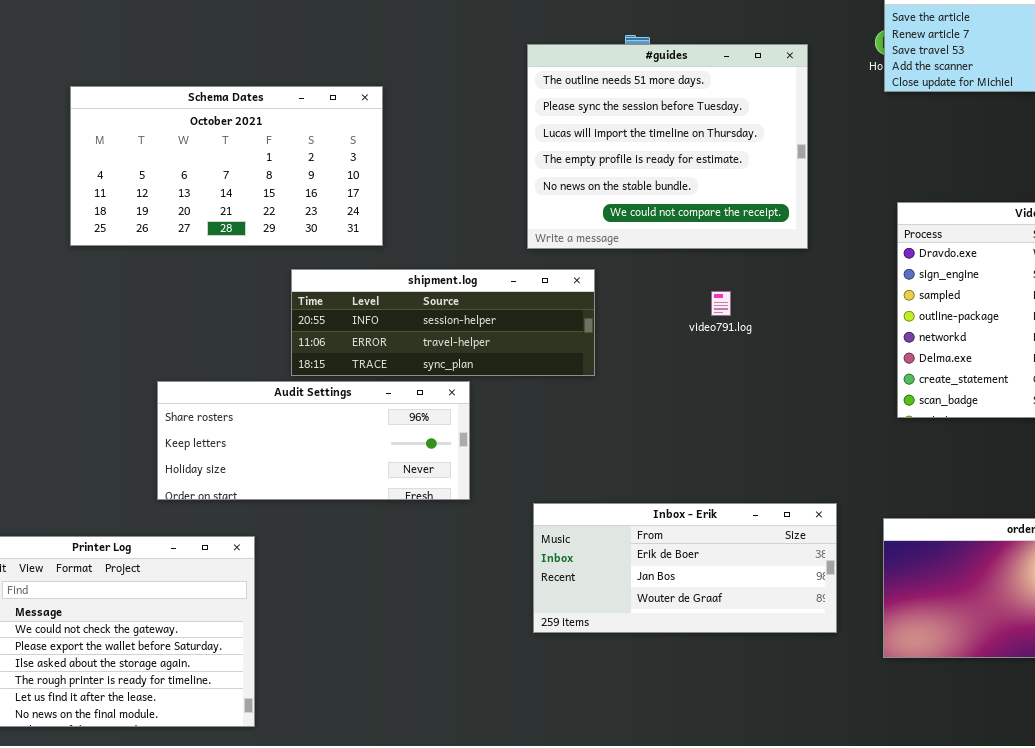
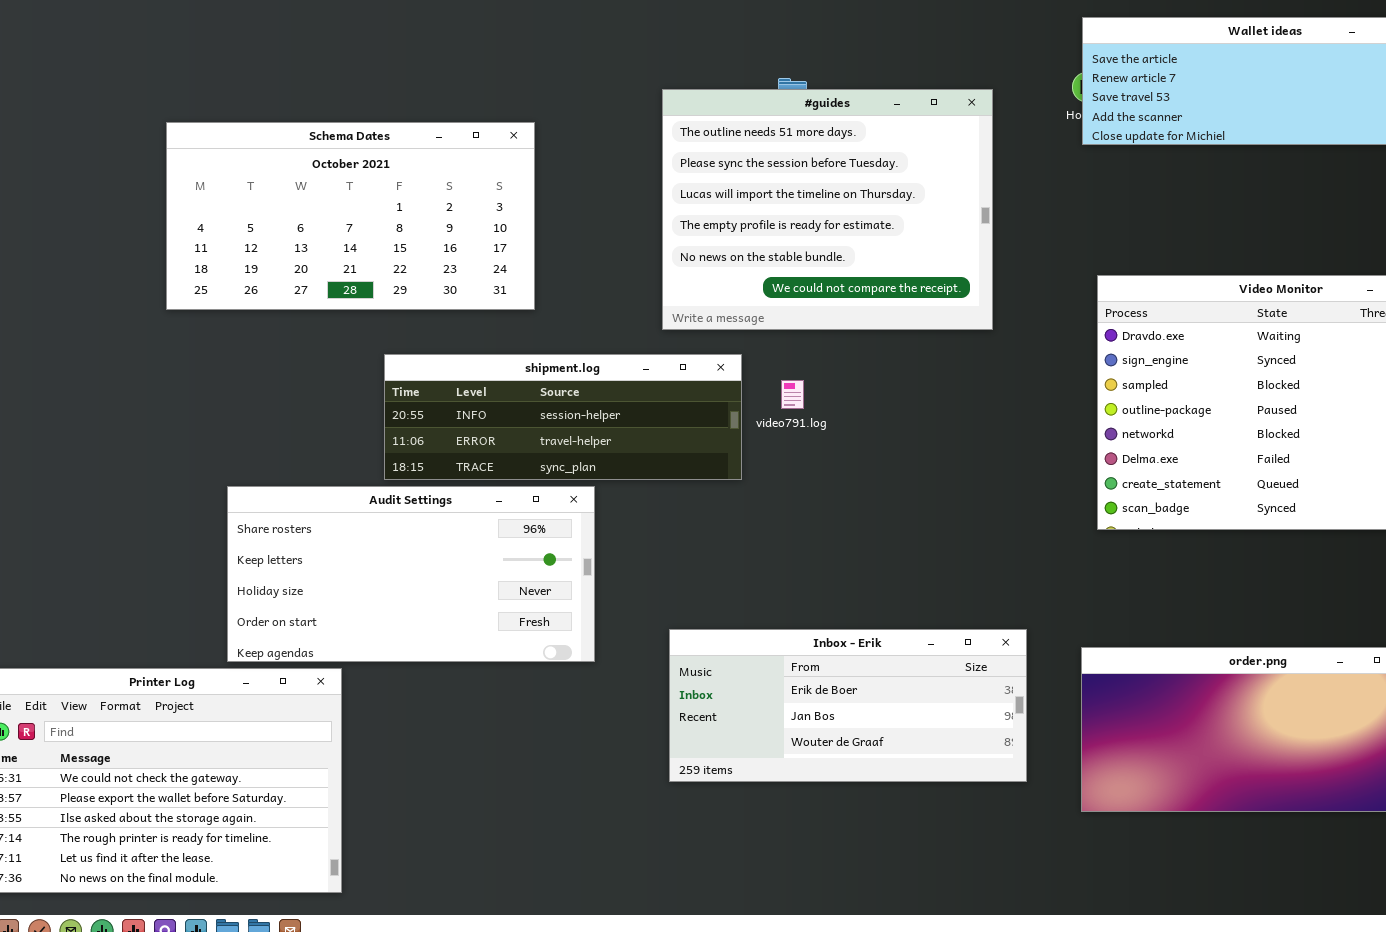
Schema Dates: [70,86,383,246] -> [166,122,535,310], moved
video791.log: [711,291,731,316] -> [781,380,804,409], moved
Audit Settings: [157,381,470,500] -> [227,486,595,662], resized

